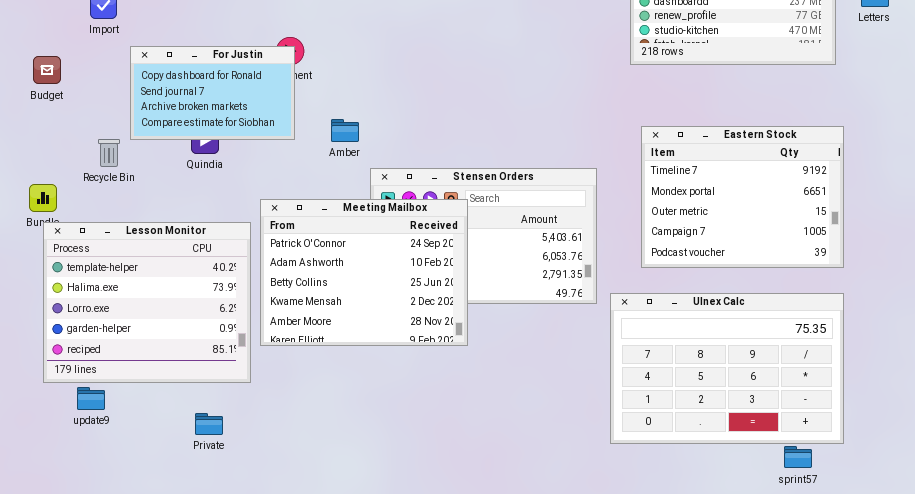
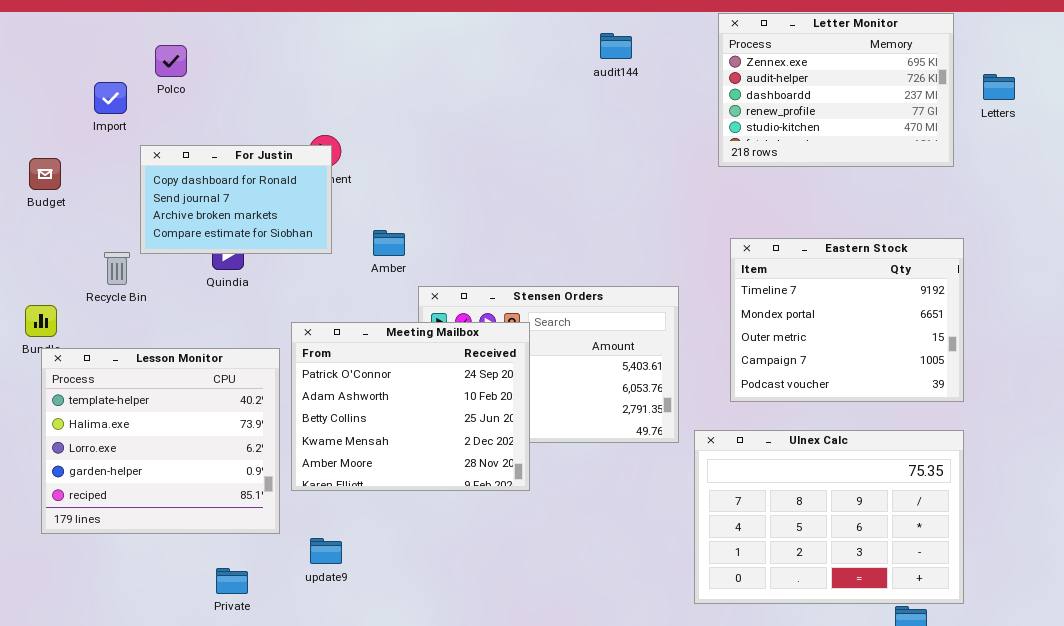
update9: [77,387,105,410] -> [310,538,342,564], moved

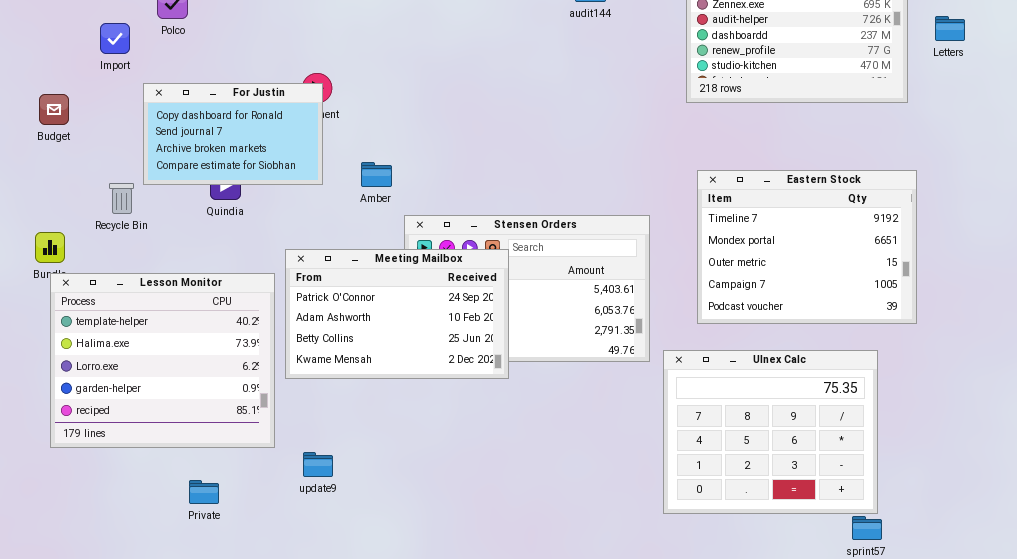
Meeting Mailbox: [291,322,530,491] -> [285,249,509,379], resized
Ulnex Calc: [694,430,964,604] -> [663,350,878,514], resized
Private: [216,568,248,594] -> [189,480,219,504], moved

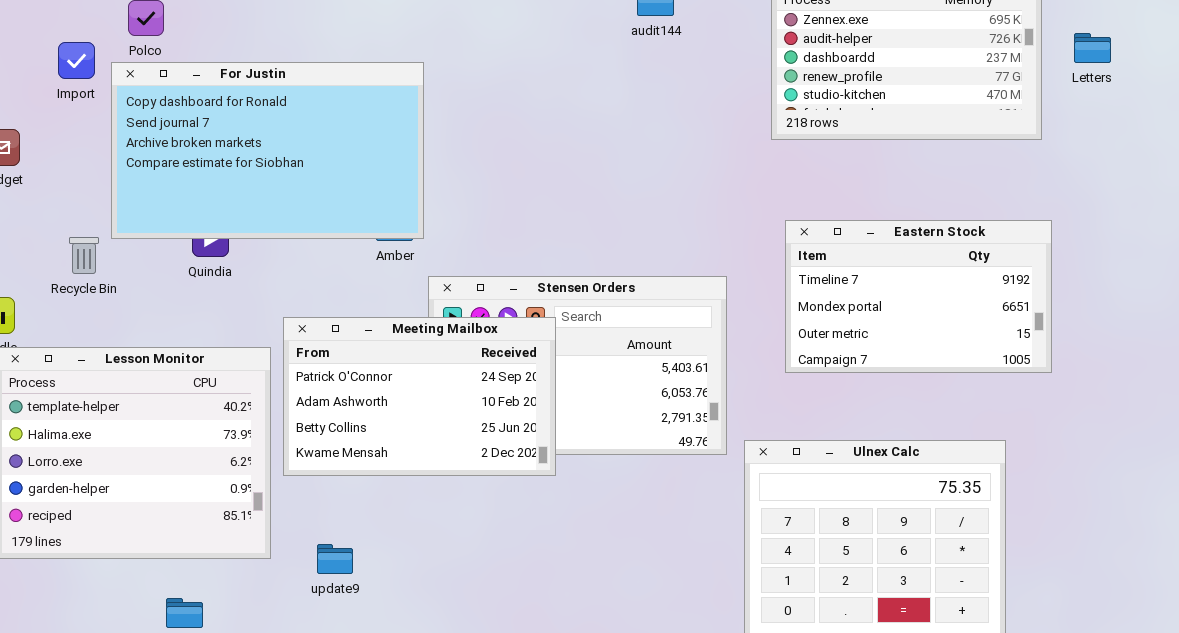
For Justin: [143,83,323,185] -> [111,62,424,239], resized
Eastern Stock: [697,170,917,324] -> [785,220,1052,373], resized
update9: [303,452,333,477] -> [317,544,353,574], moved

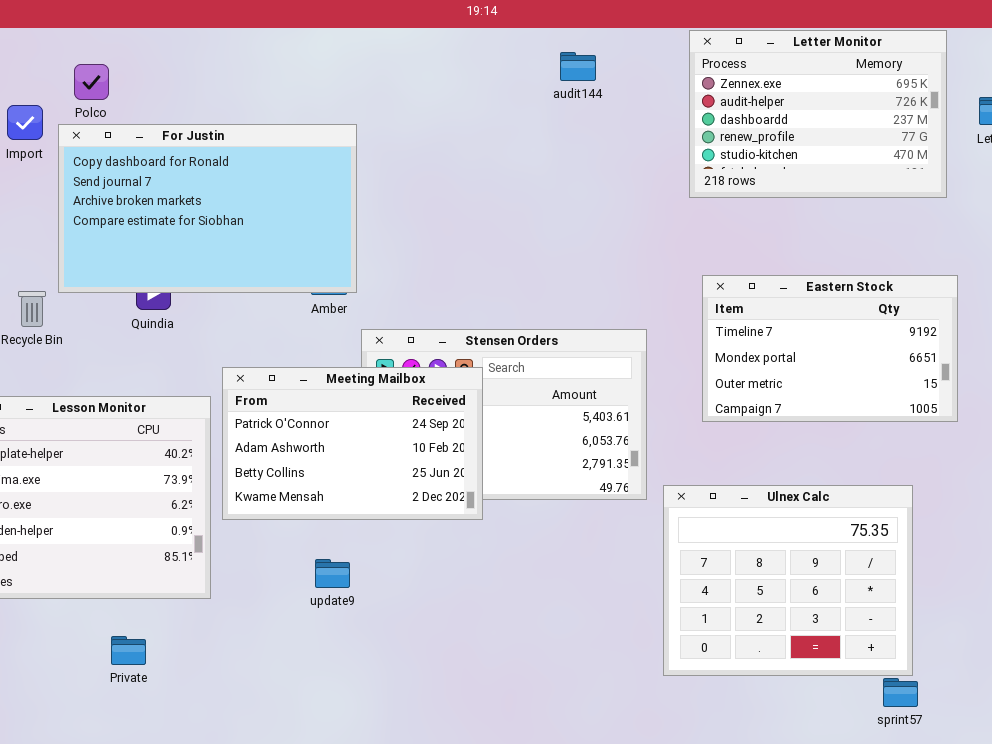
update9: [317,544,353,574] -> [315,559,350,588], moved

